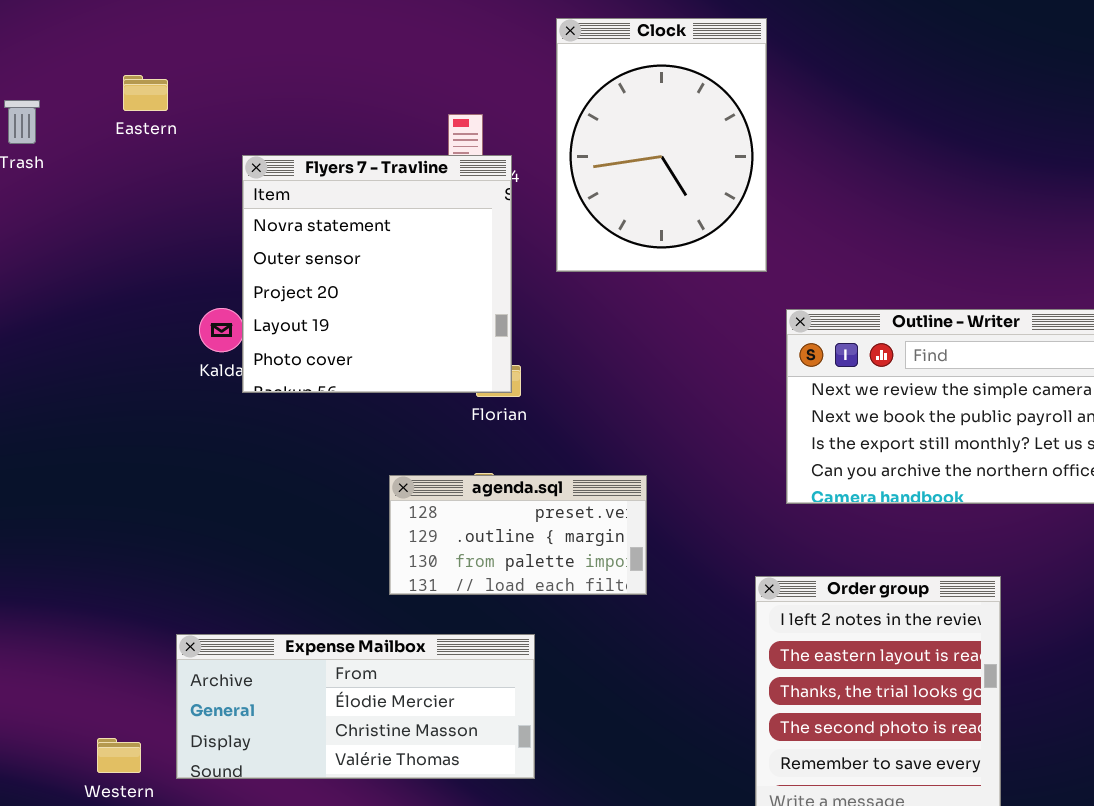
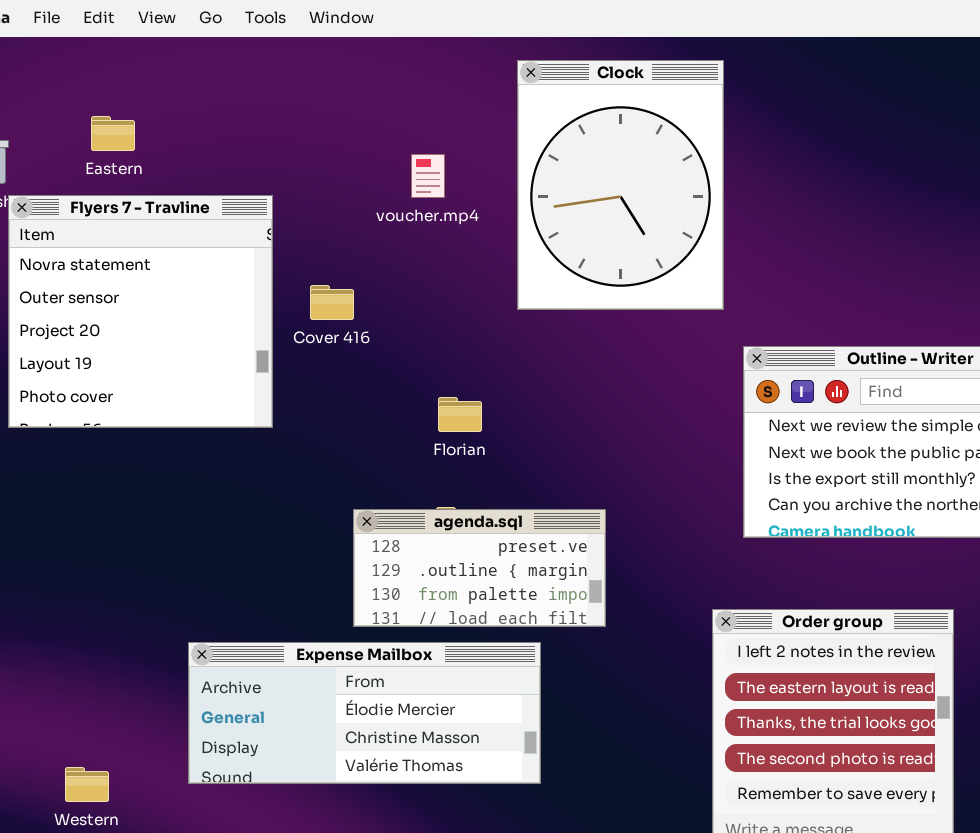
Flyers 7 - Travline: [242,155,512,393] -> [8,195,273,428], moved
Expense Mailbox: [176,634,535,779] -> [188,642,541,784], moved

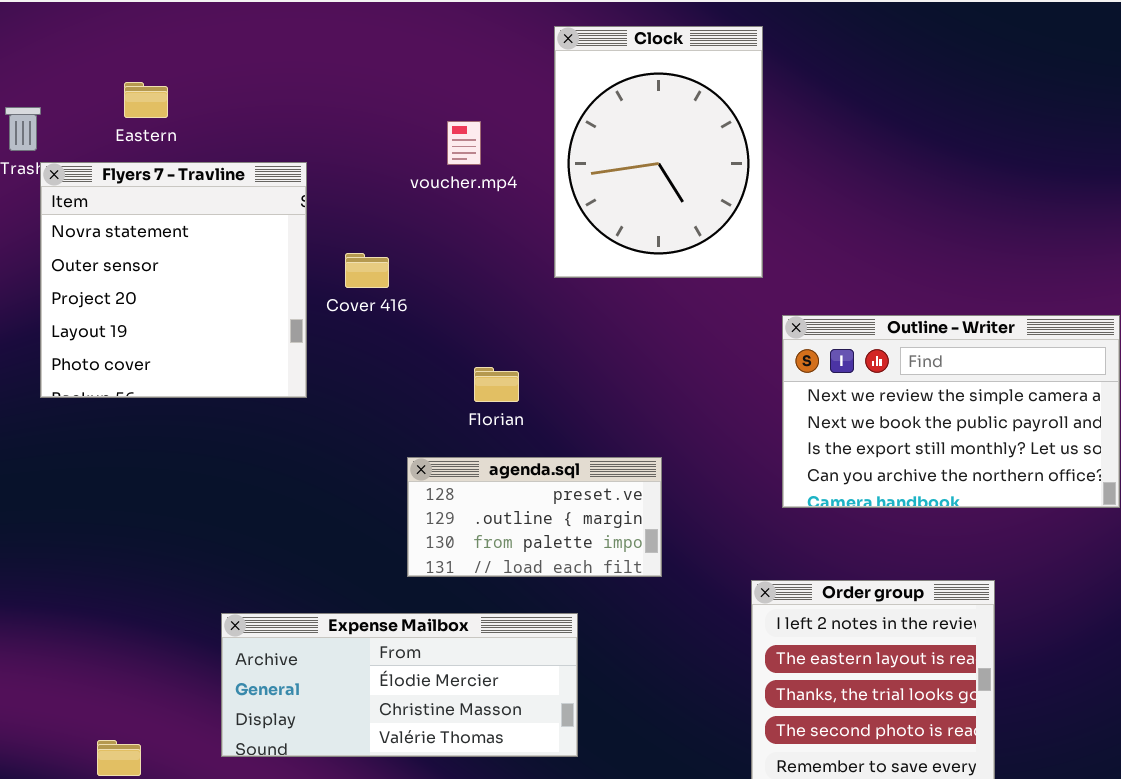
agenda.sql: [353,509,606,627] -> [407,457,662,577], moved

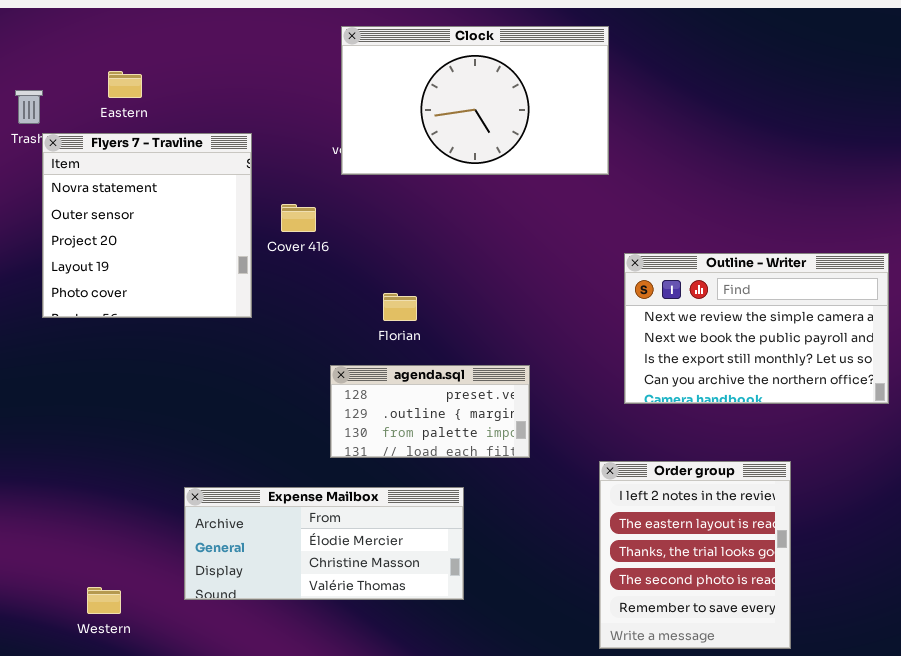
Clock: [554,26,763,278] -> [341,26,609,175], resized

